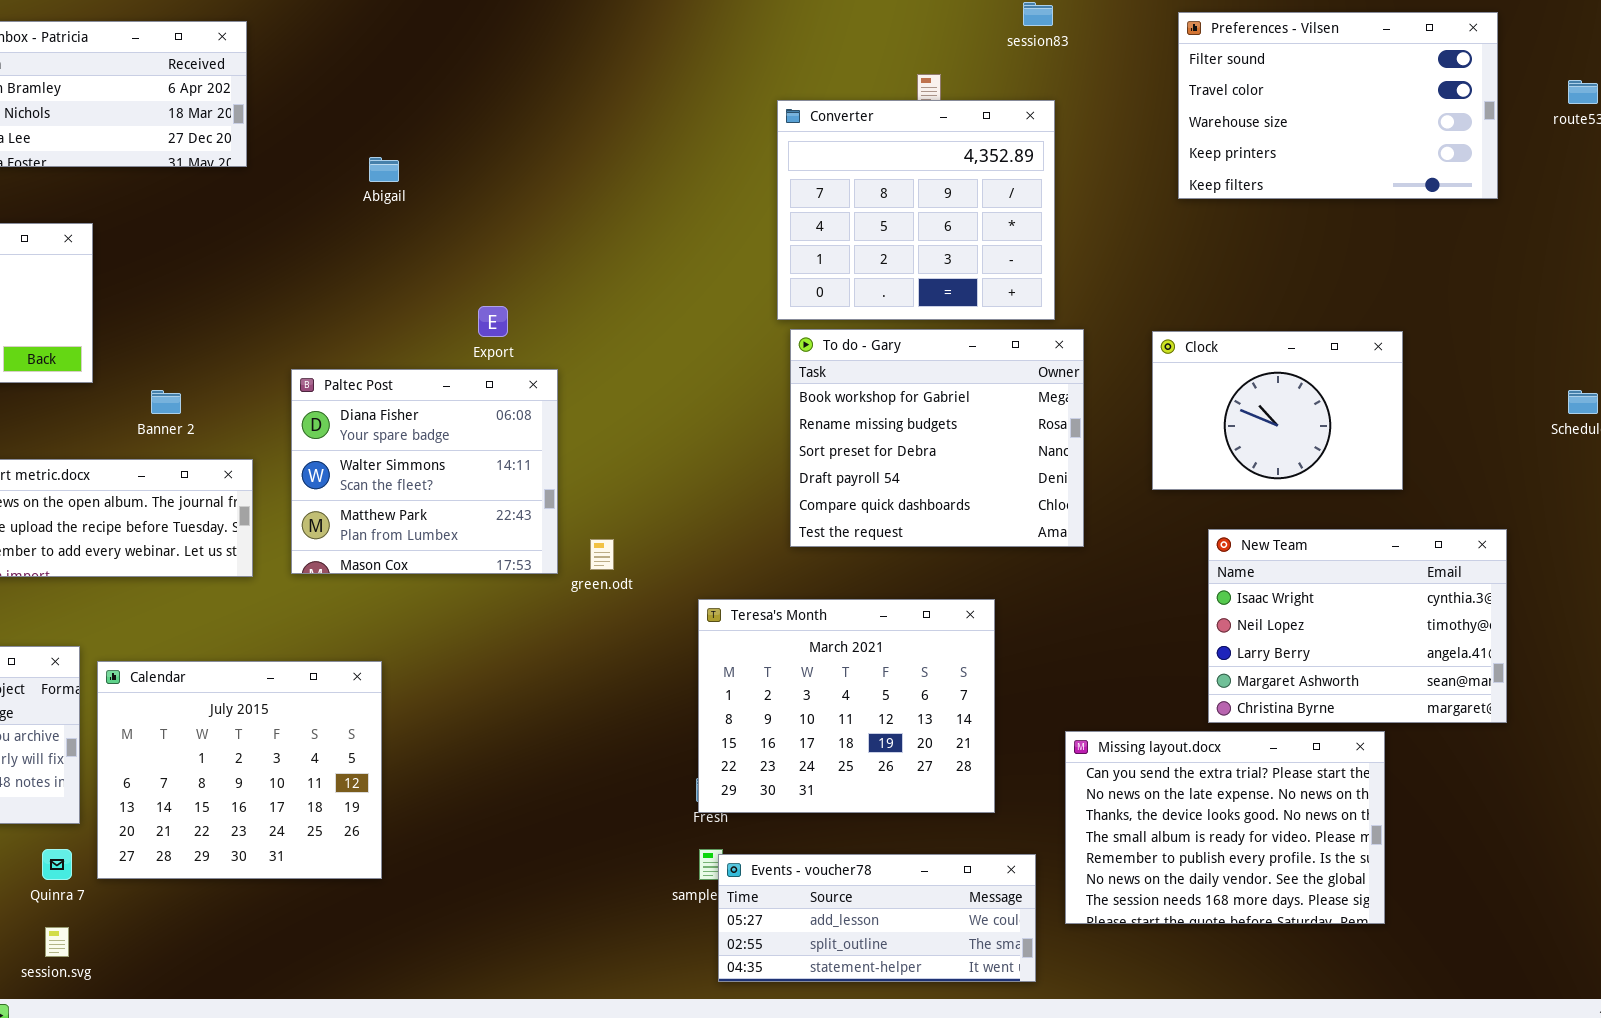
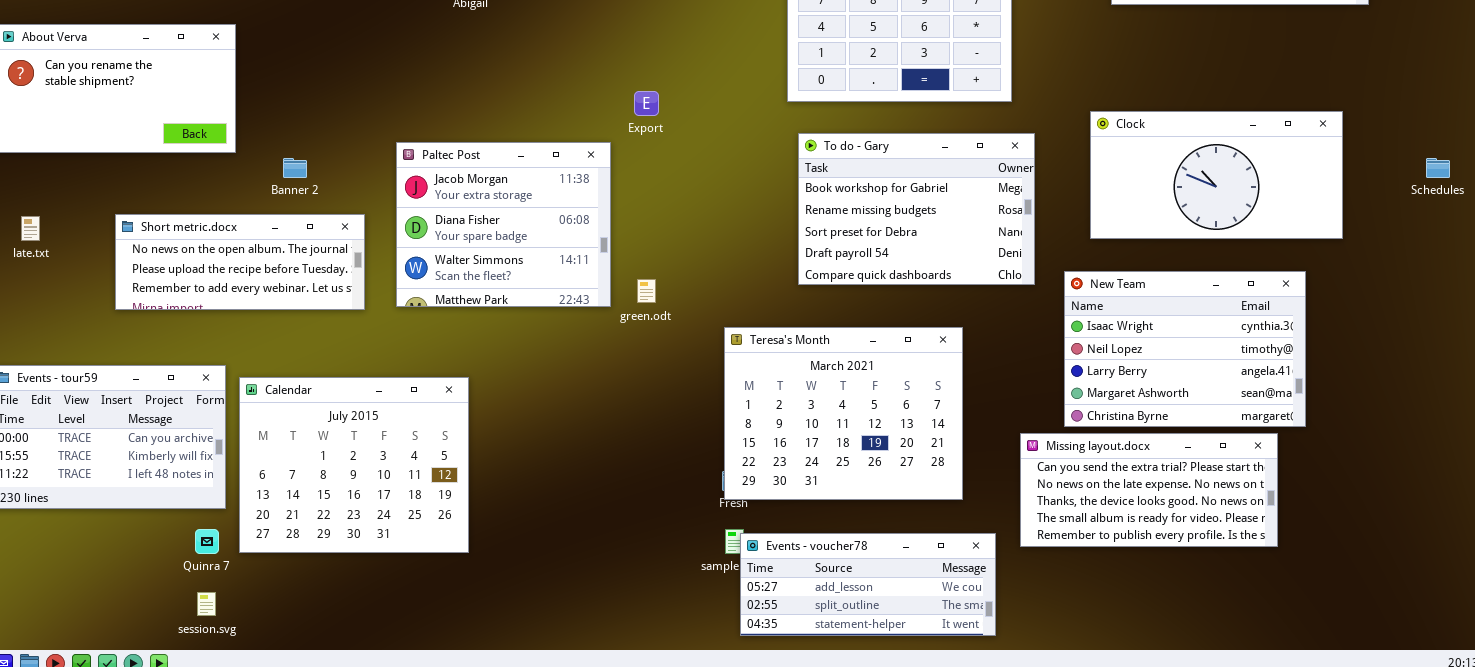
Export: [478,306,508,337] -> [634,91,659,116], moved
To do - Gary: [790,329,1084,547] -> [798,133,1035,285], resized
Clock: [1152,331,1403,490] -> [1090,111,1343,239], resized
Paltec Post: [291,369,558,574] -> [396,142,611,307], scrolled up 1 row
New Team: [1208,529,1507,723] -> [1064,271,1306,427], moved
Missing layout.docx: [1065,731,1385,924] -> [1020,433,1278,547], resized

